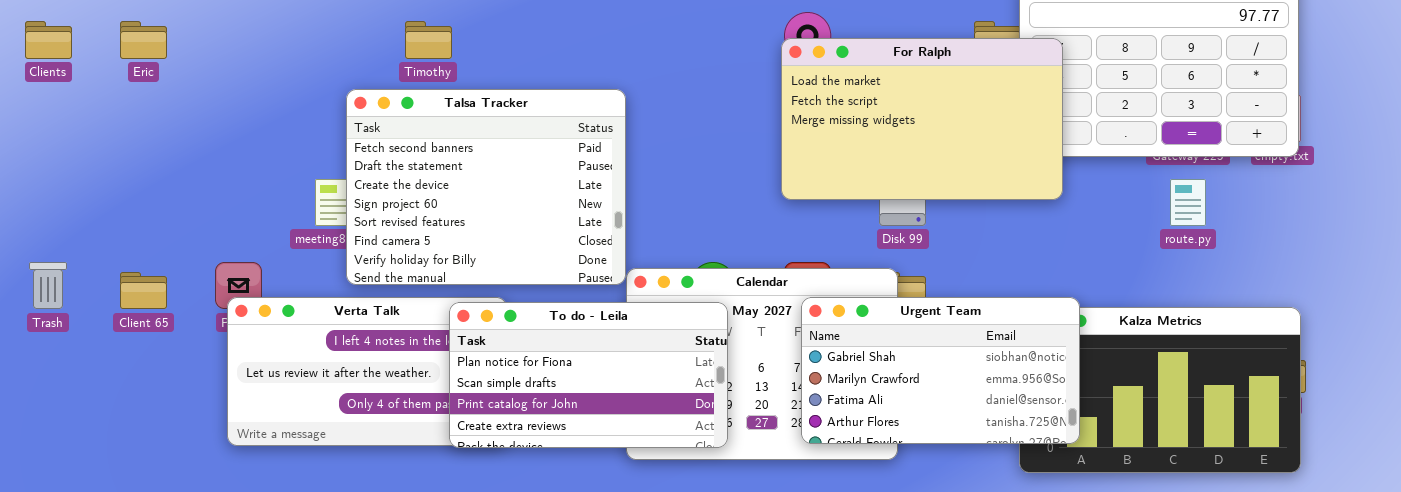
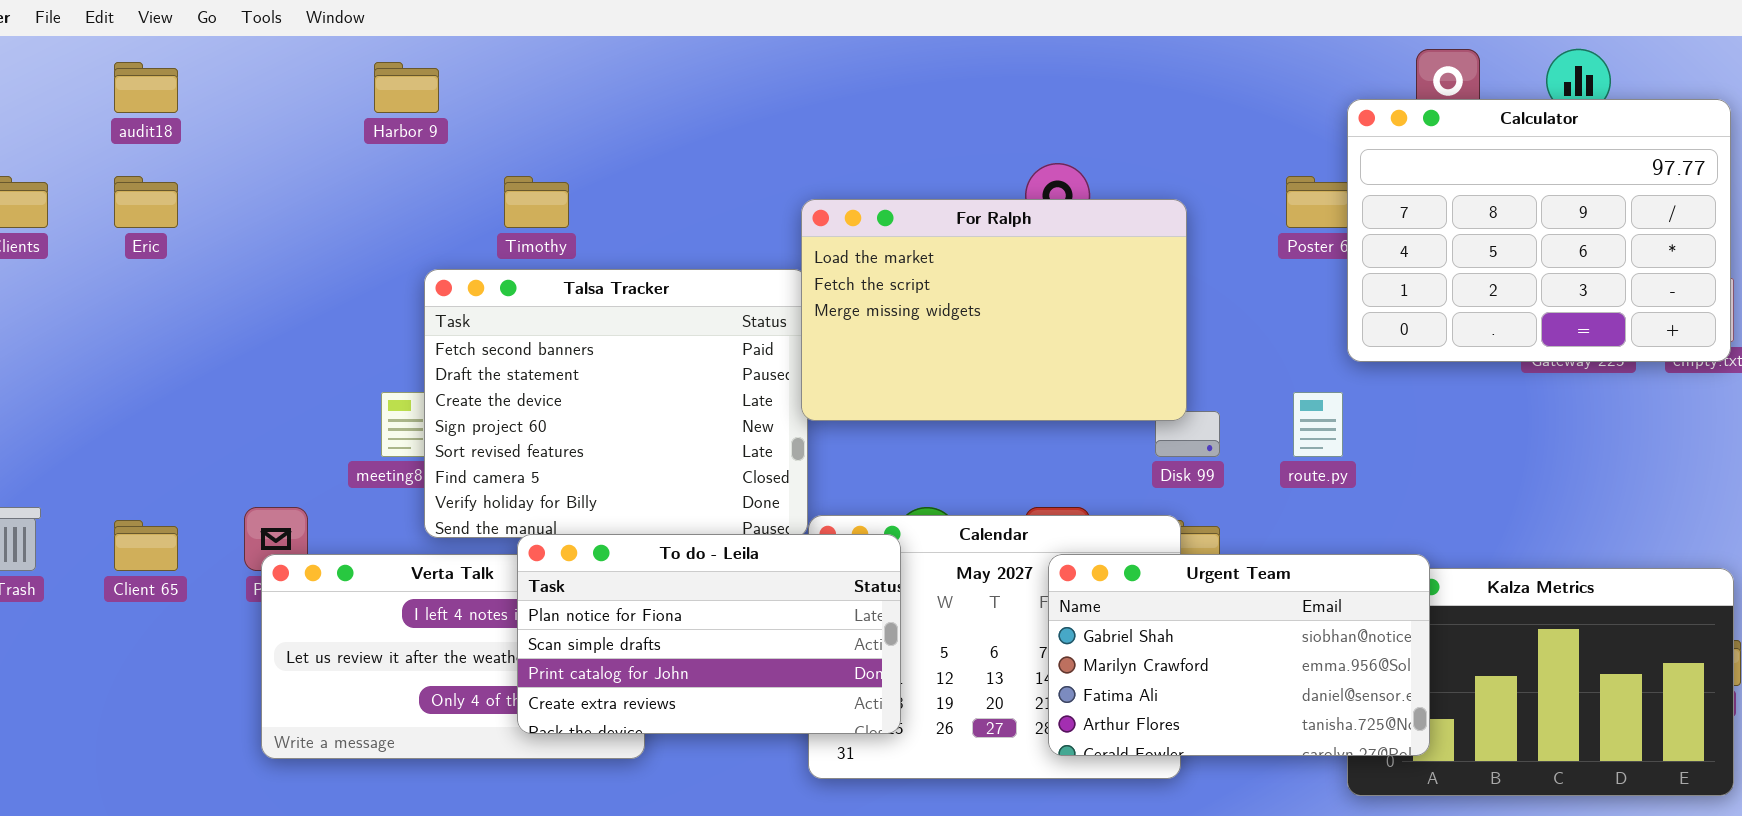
For Ralph: [781,38,1063,200] -> [801,199,1187,421], moved
route.py: [1170,179,1206,226] -> [1293,392,1343,457], moved
To do - Leila: [449,302,728,448] -> [517,534,901,734], moved

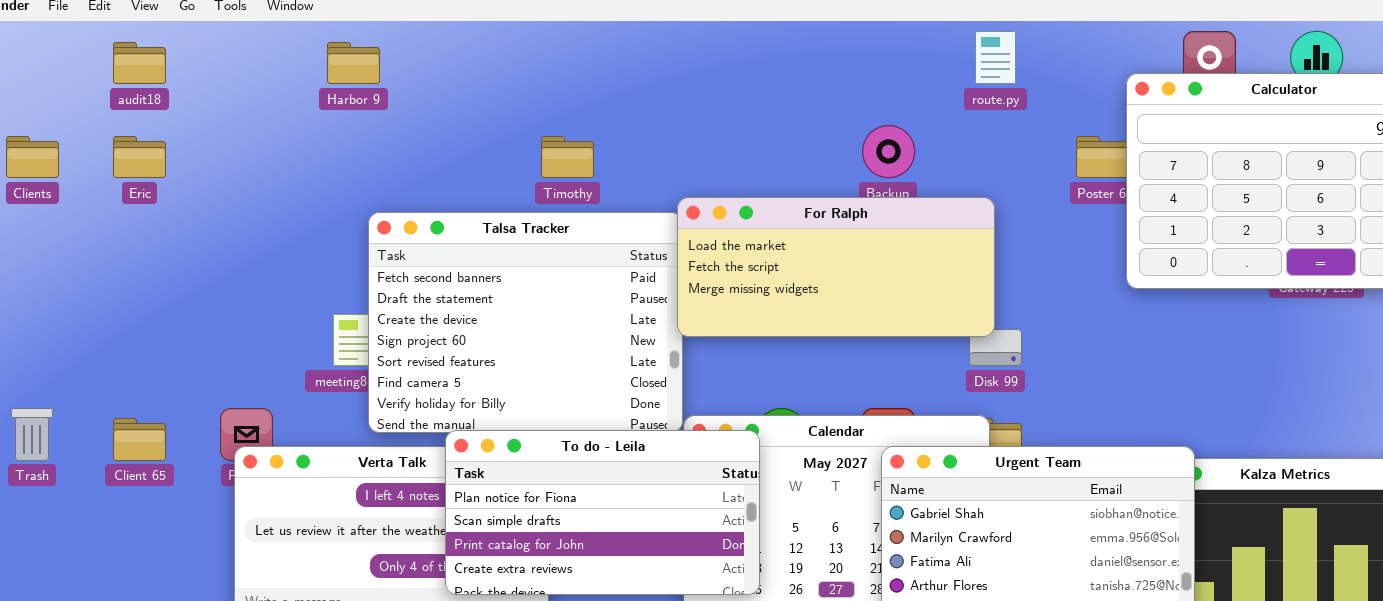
Timothy: [504,176,569,228] -> [541,136,594,178], moved
For Ralph: [801,199,1187,421] -> [677,197,995,337], resized
route.py: [1293,392,1343,457] -> [975,31,1016,84], moved

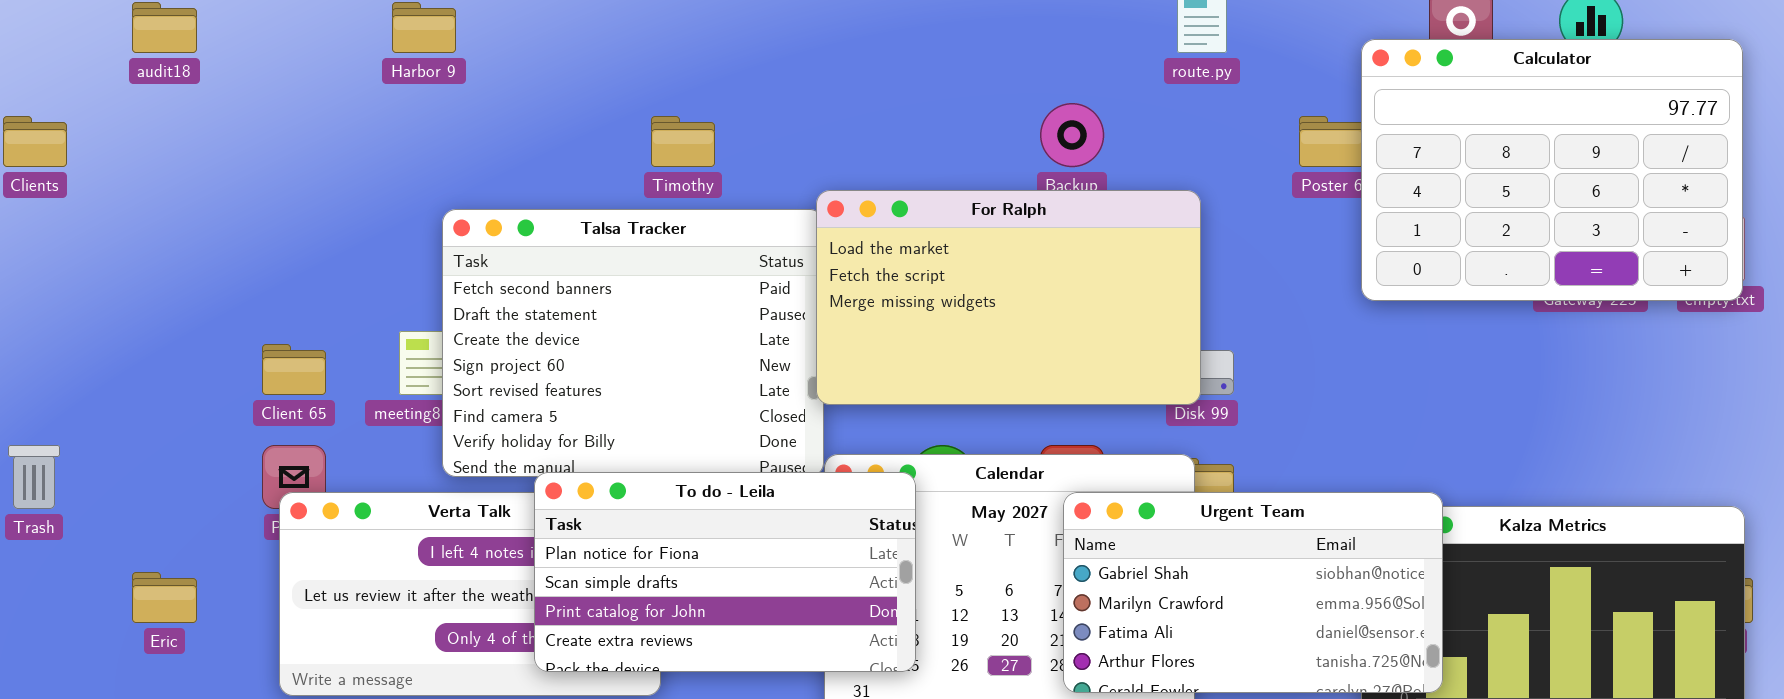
Eric: [113,136,166,178] -> [132,572,197,623], moved
For Ralph: [677,197,995,337] -> [816,190,1201,405], resized
Client 65: [113,418,166,461] -> [262,344,326,395], moved

